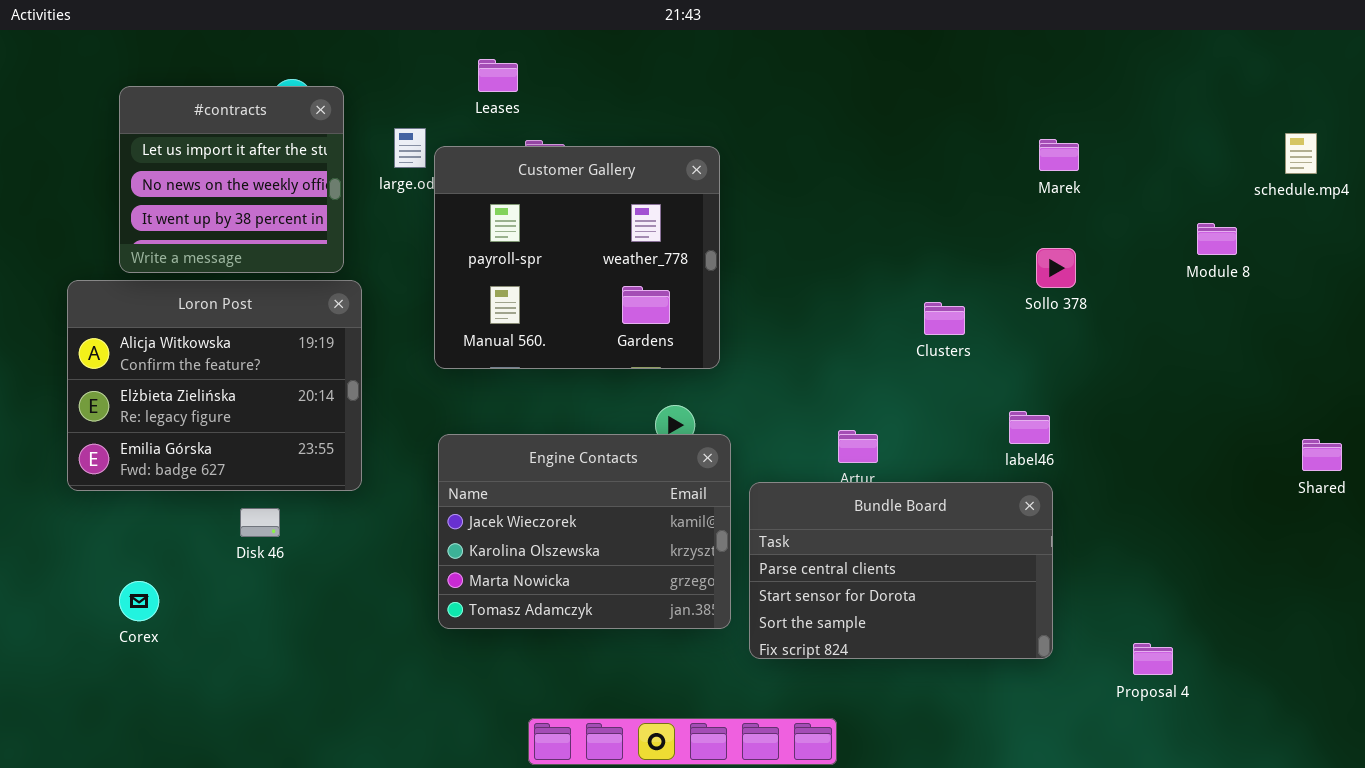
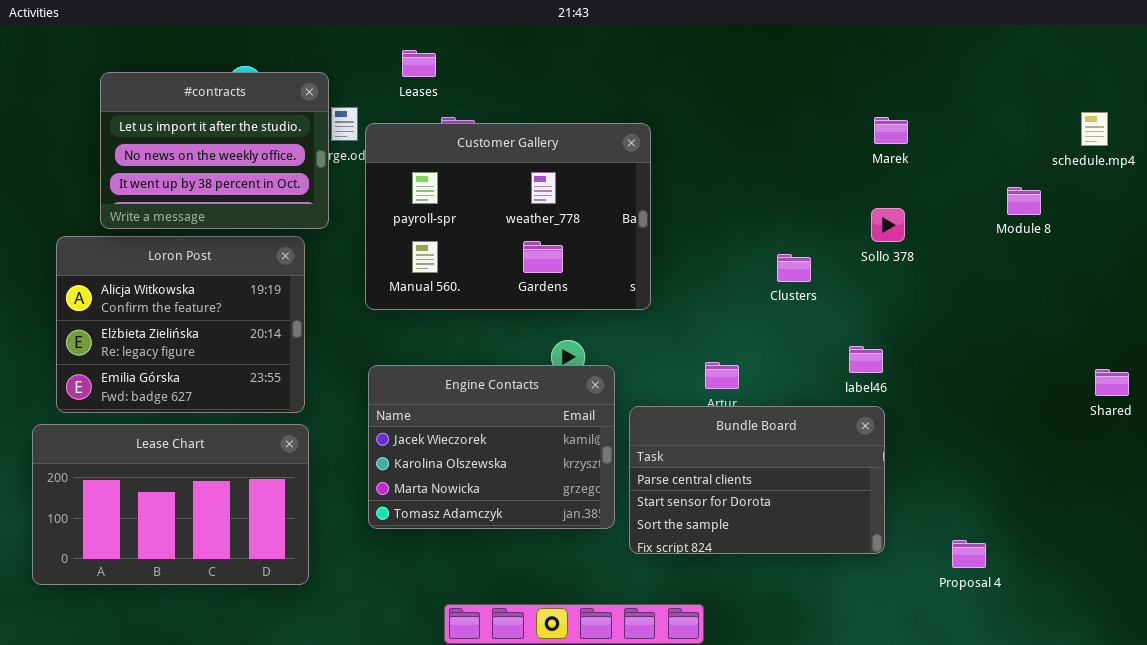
#contracts: [119,86,344,273] -> [100,72,329,229], resized
Customer Gallery: [434,146,720,369] -> [365,123,651,310], resized
Lease Chart: none -> [32,424,309,585], opened

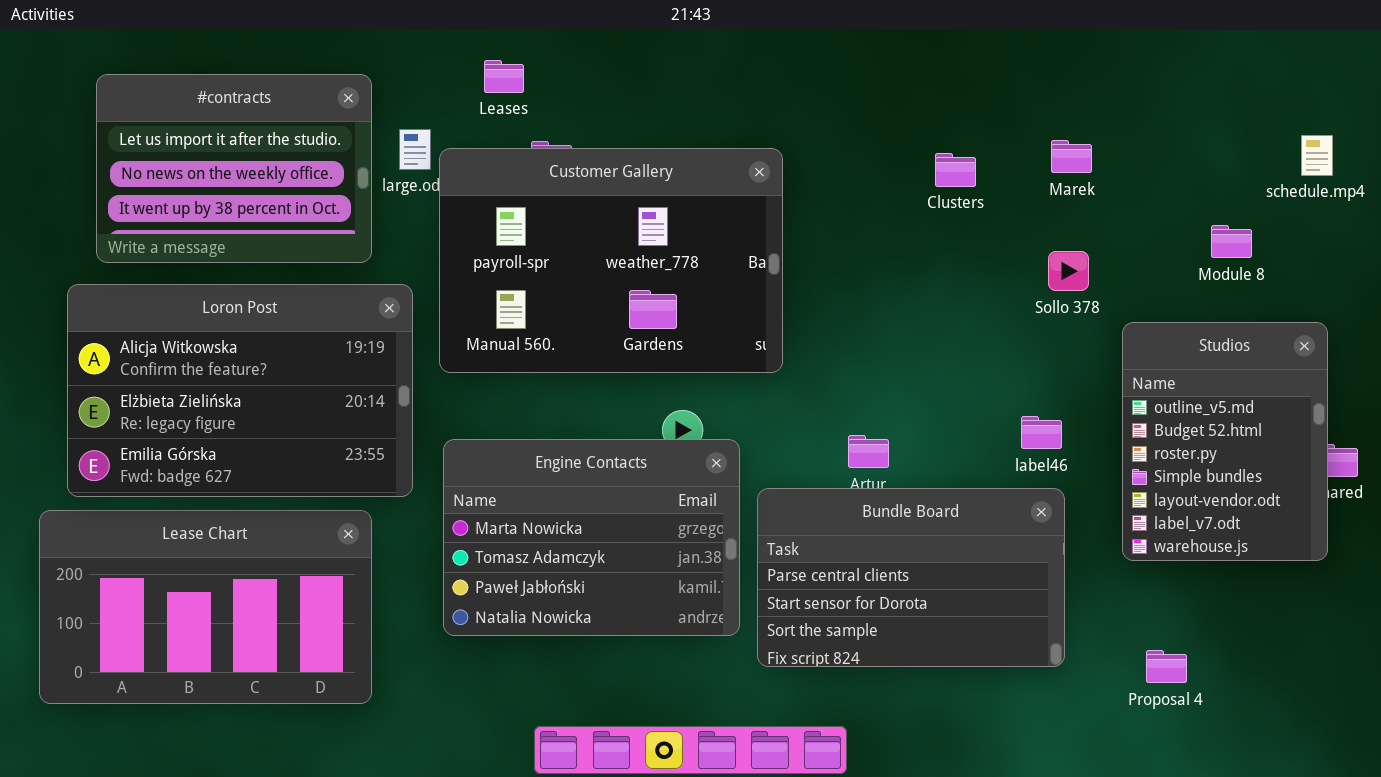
#contracts: [100,72,329,229] -> [96,74,372,263], moved
Loron Post: [56,236,305,413] -> [67,284,413,497], resized
Clusters: [777,254,811,282] -> [935,153,976,187], moved
Studios: none -> [1122,322,1328,561], opened
Engine Contacts: [368,365,615,529] -> [443,439,740,636], scrolled down 2 rows

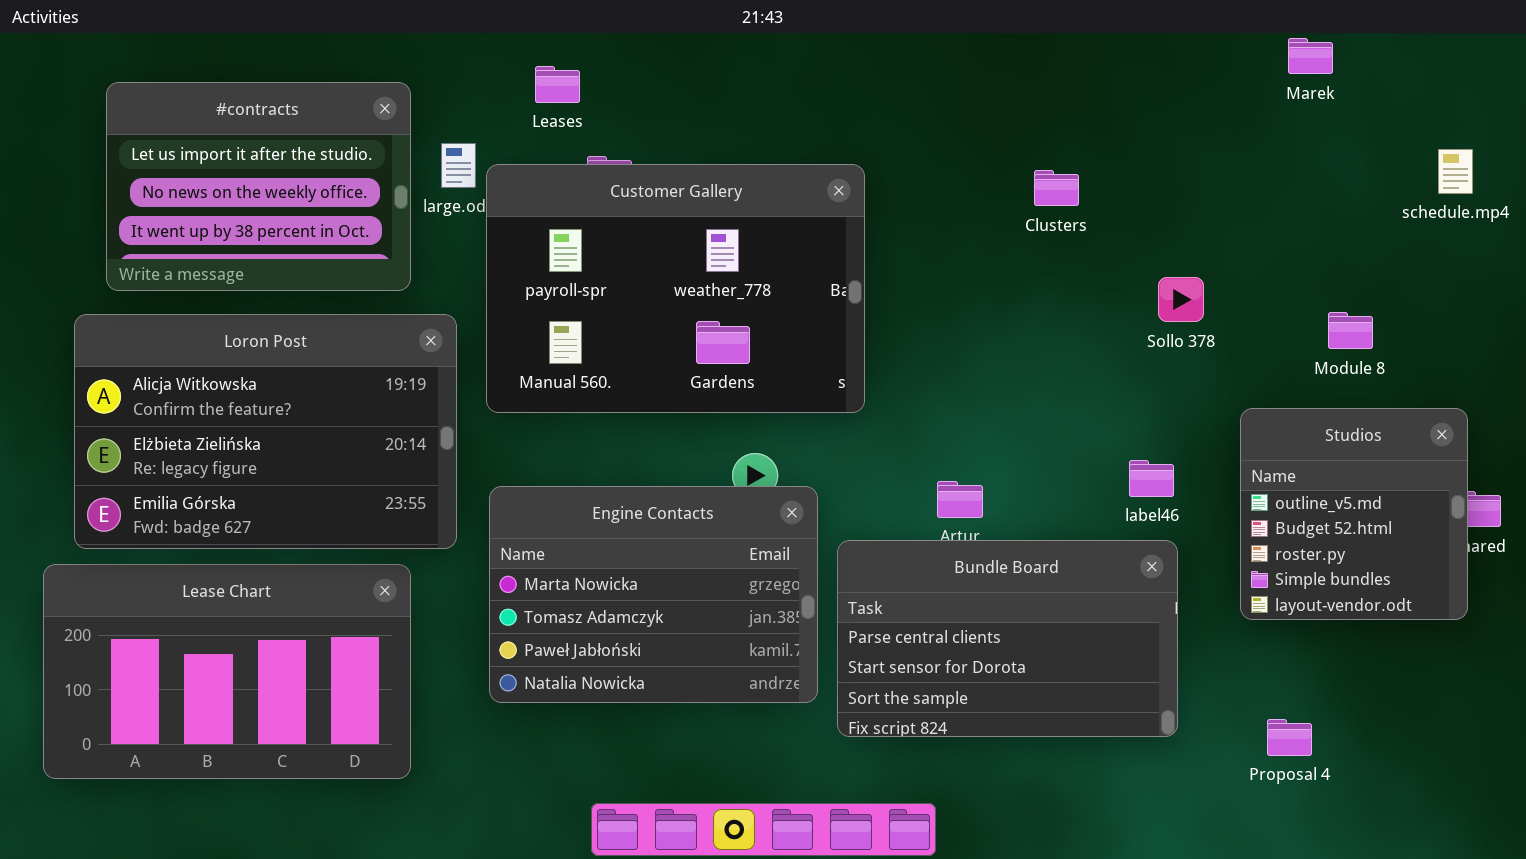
Marek: [1051,140,1092,173] -> [1288,38,1333,74], moved
Module 8: [1211,225,1252,258] -> [1328,312,1373,349], moved
Studios: [1122,322,1328,561] -> [1240,408,1468,620], resized

